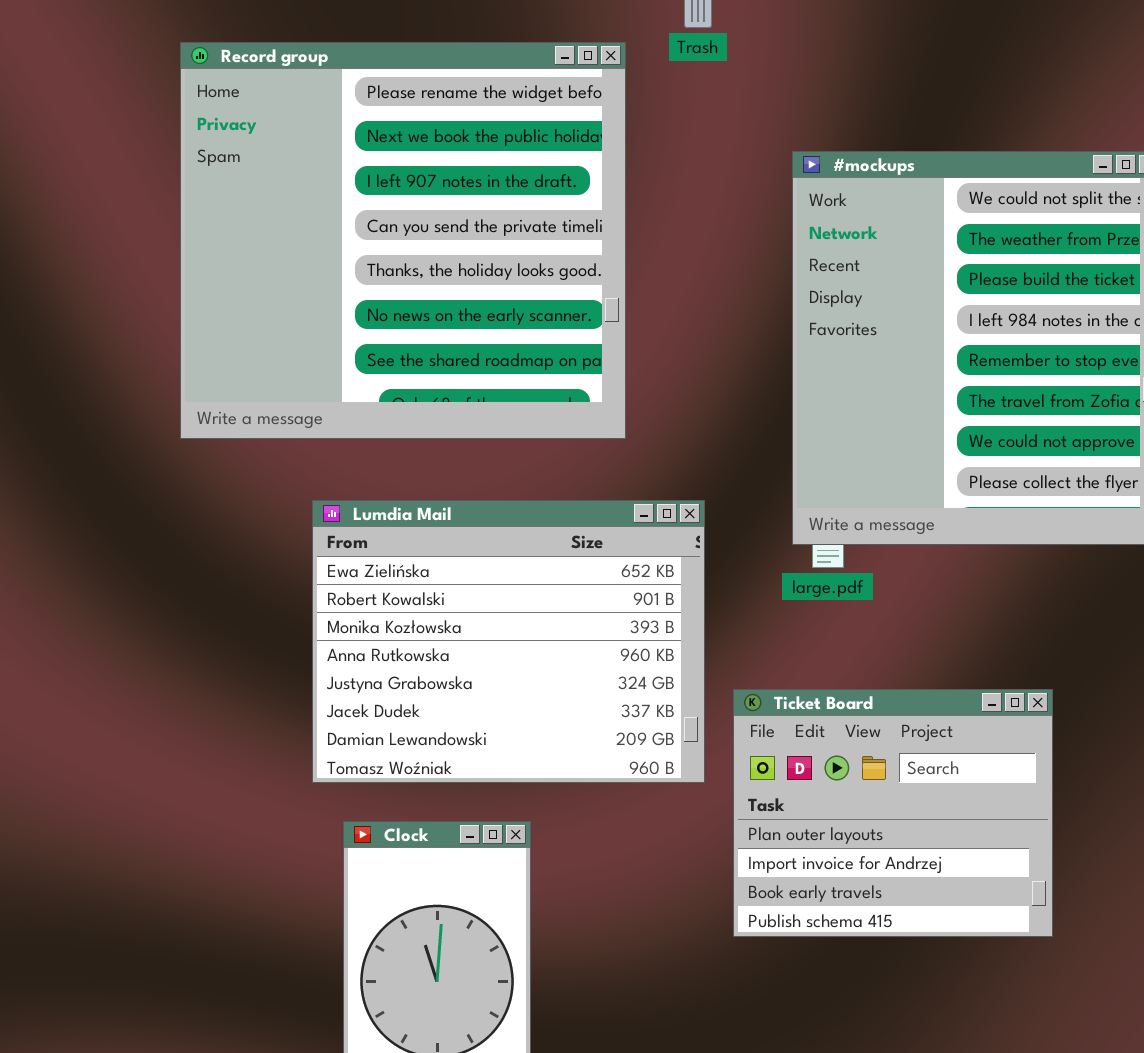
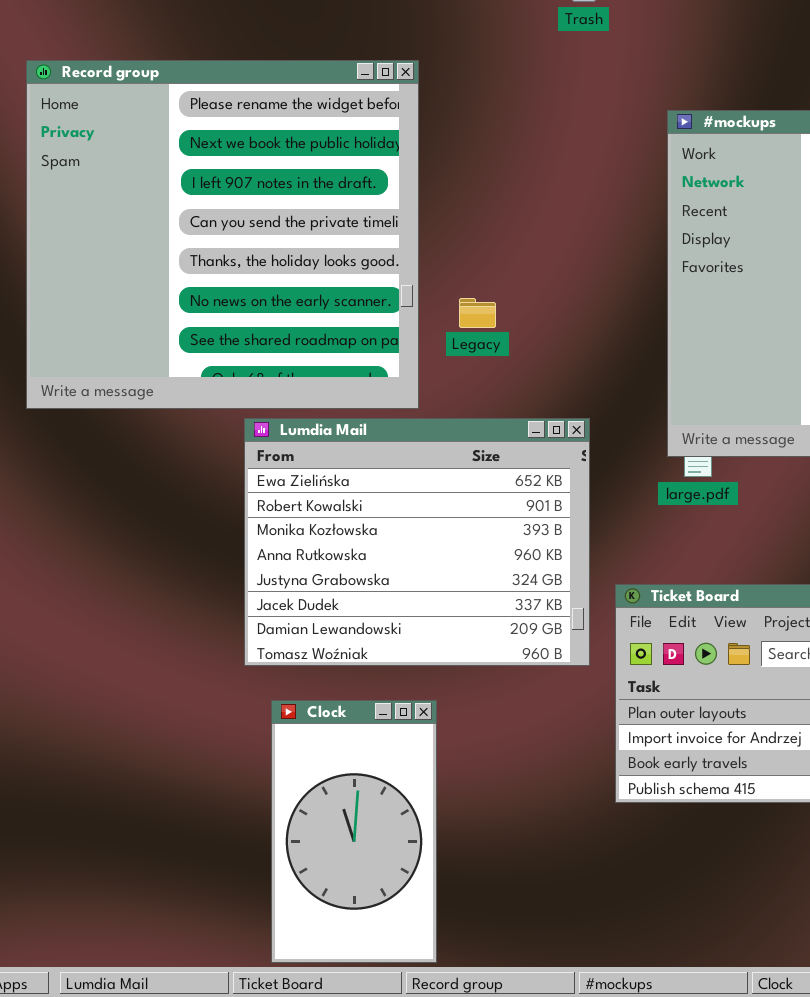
Record group: [180,42,626,439] -> [26,60,419,409], moved

